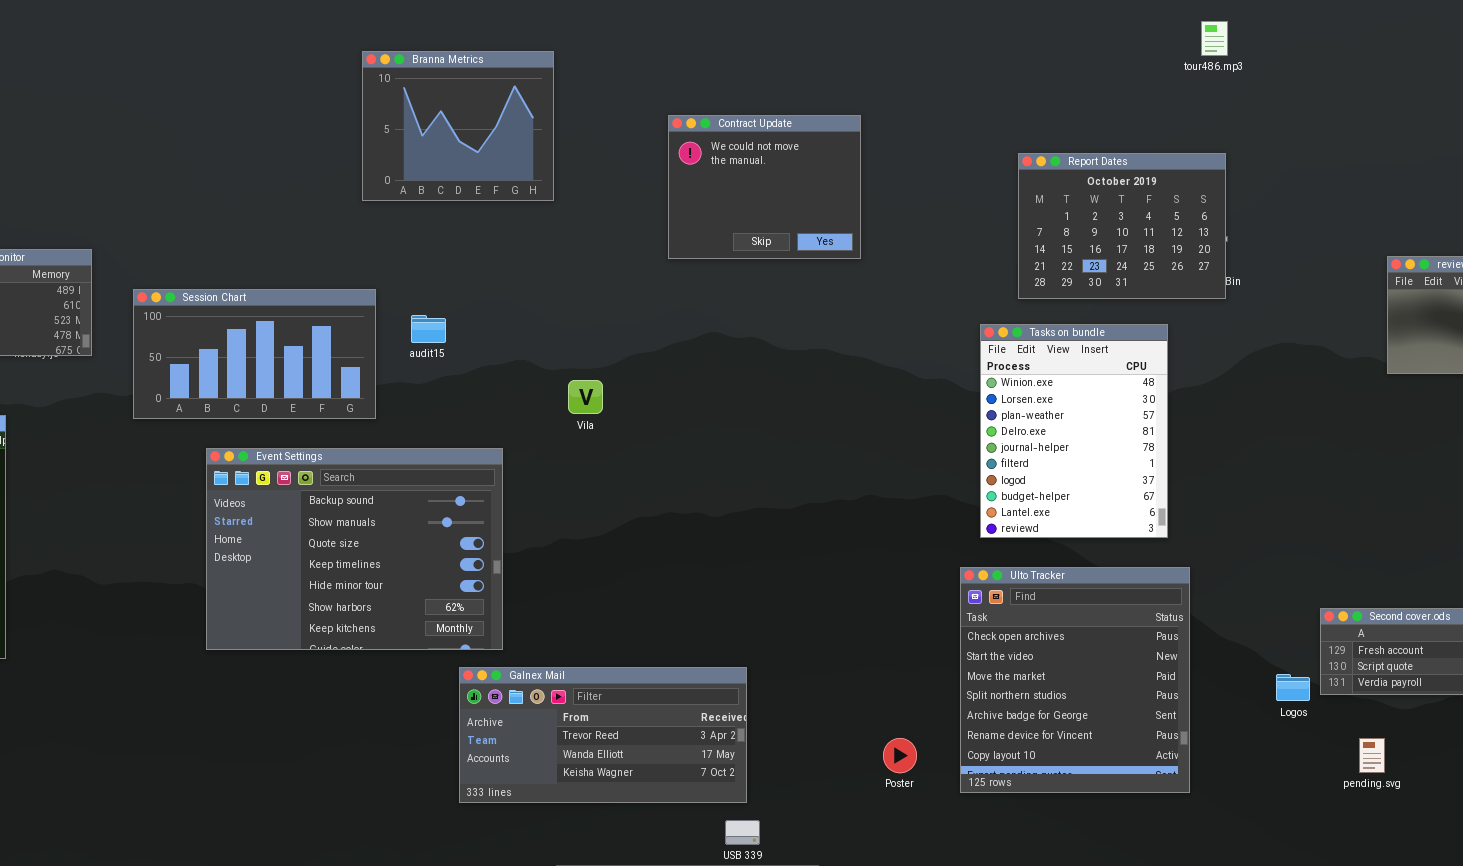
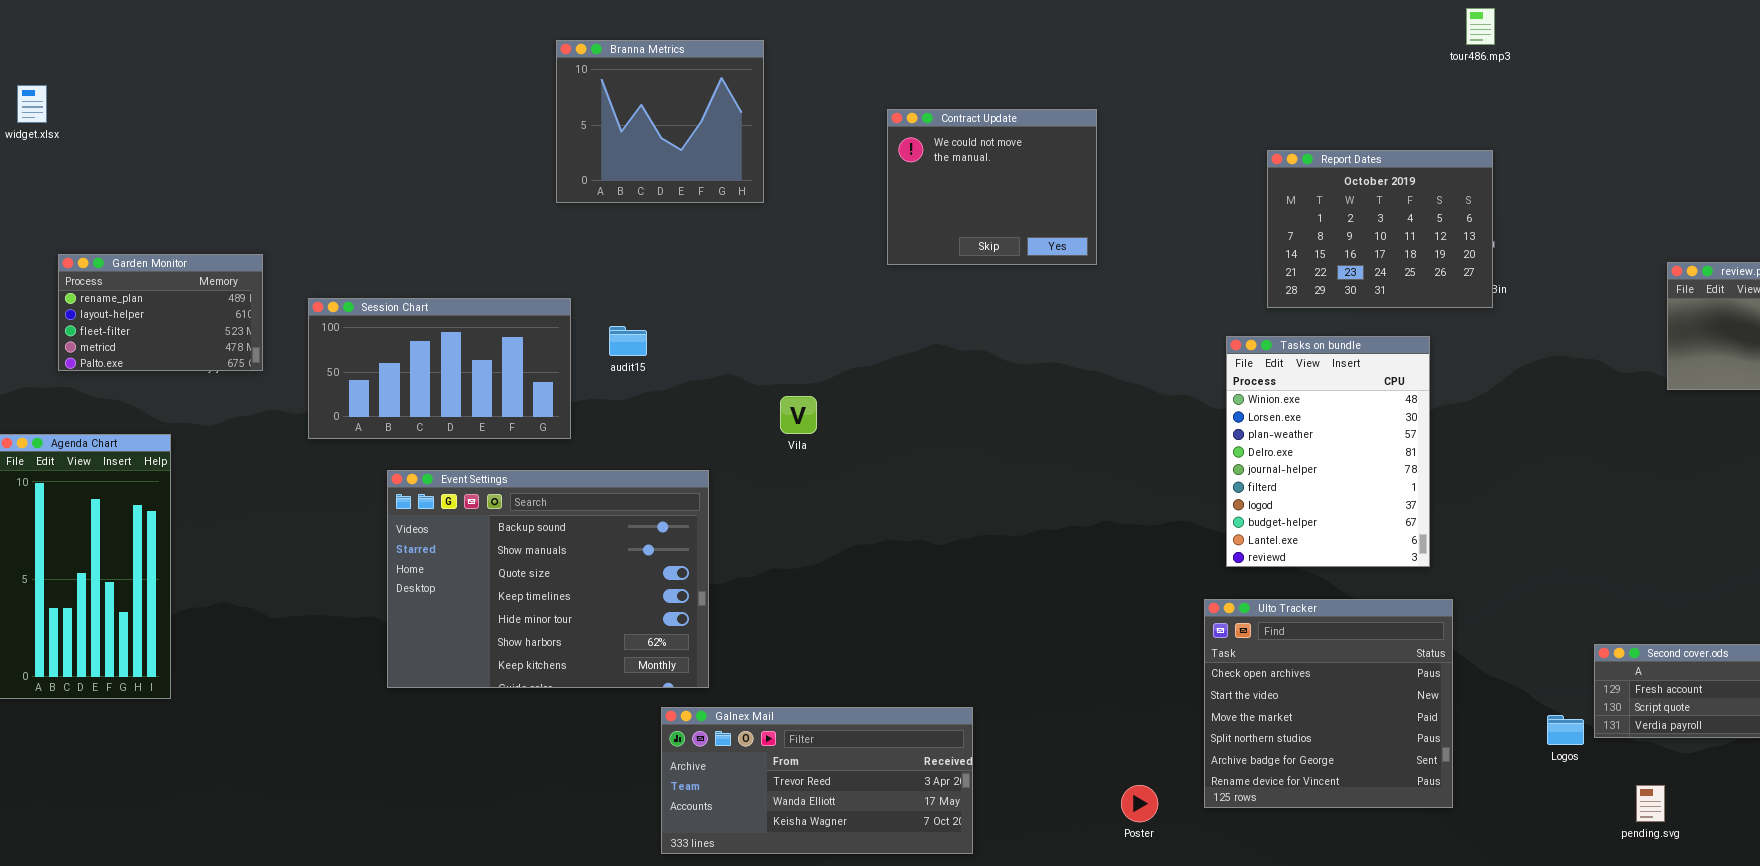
Ulto Tracker: [960,567,1190,793] -> [1204,599,1453,808], resized

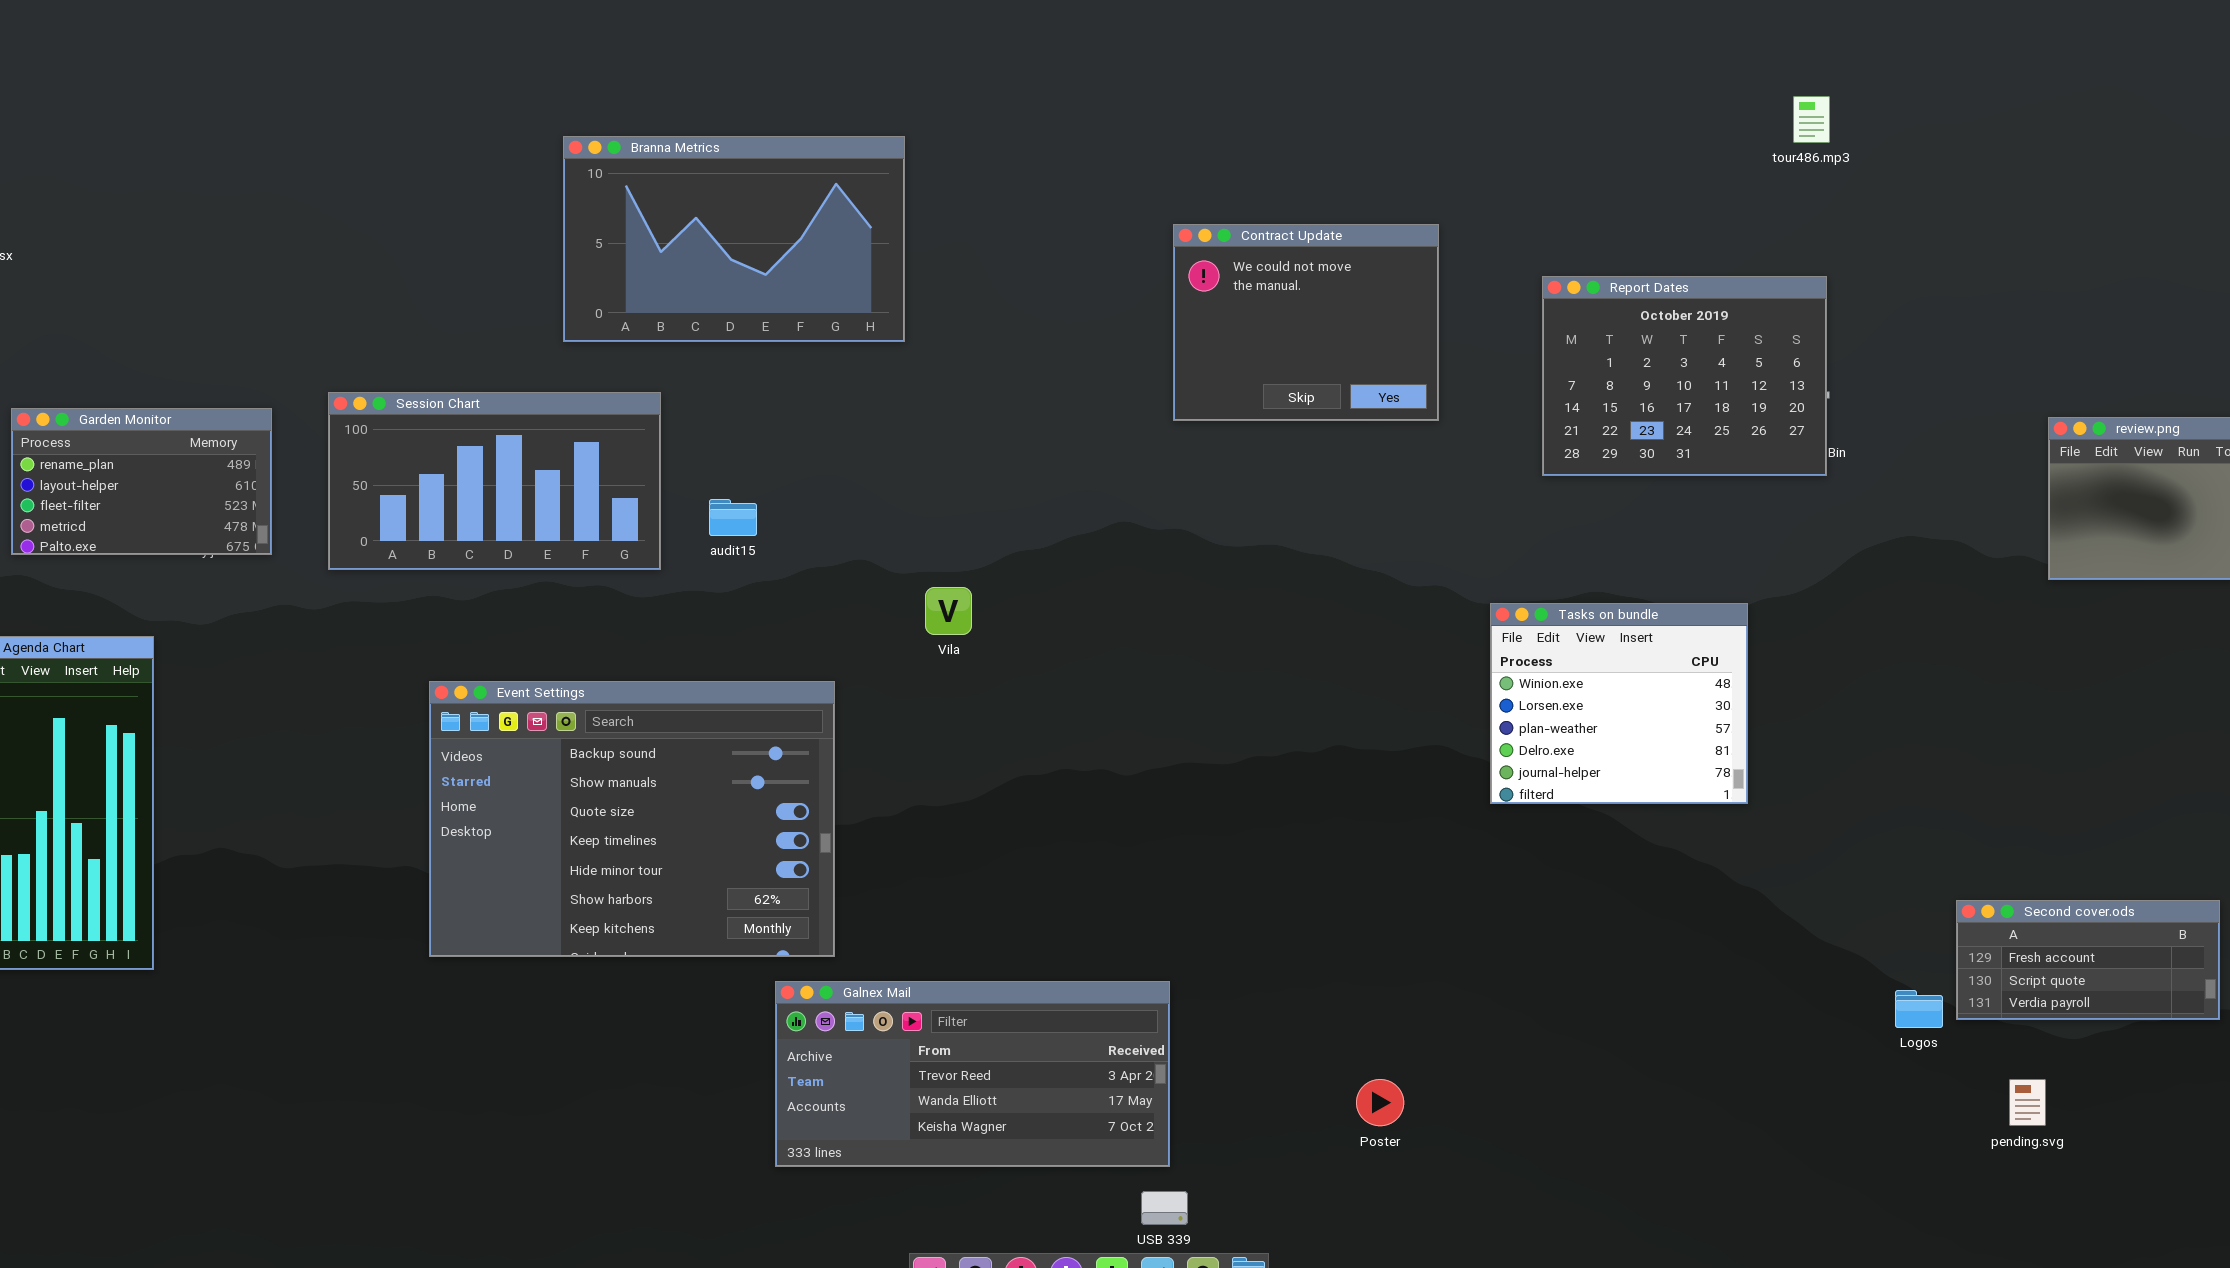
Branna Metrics: [556,40,764,203] -> [563,136,905,342], resized
Contract Update: [887,109,1097,265] -> [1173,224,1439,421], moved
Session Chart: [308,298,571,439] -> [328,392,661,570], moved
Tasks on bundle: [1226,336,1430,567] -> [1490,603,1748,804], resized
Ulto Tracker: [1204,599,1453,808] -> none, closed

